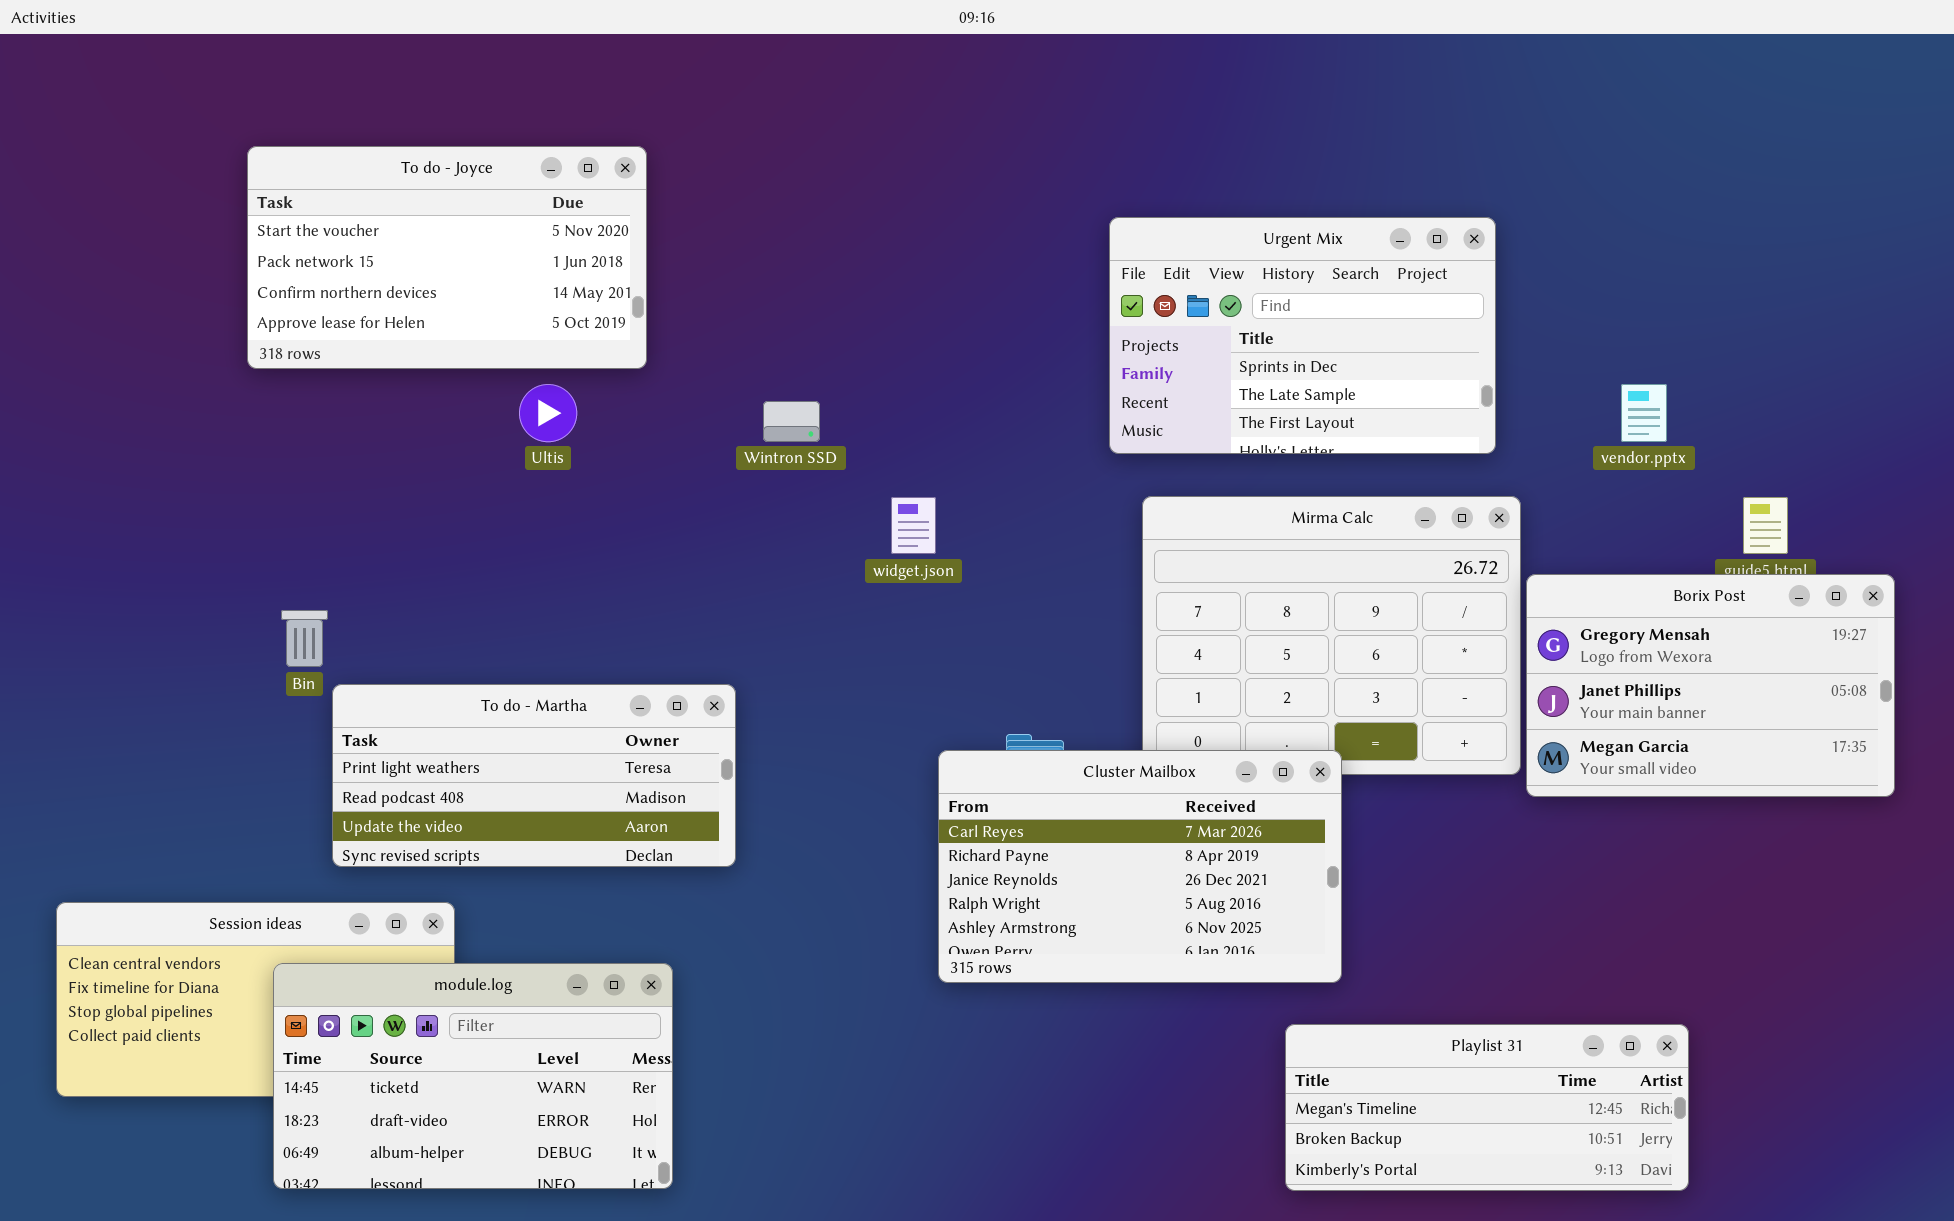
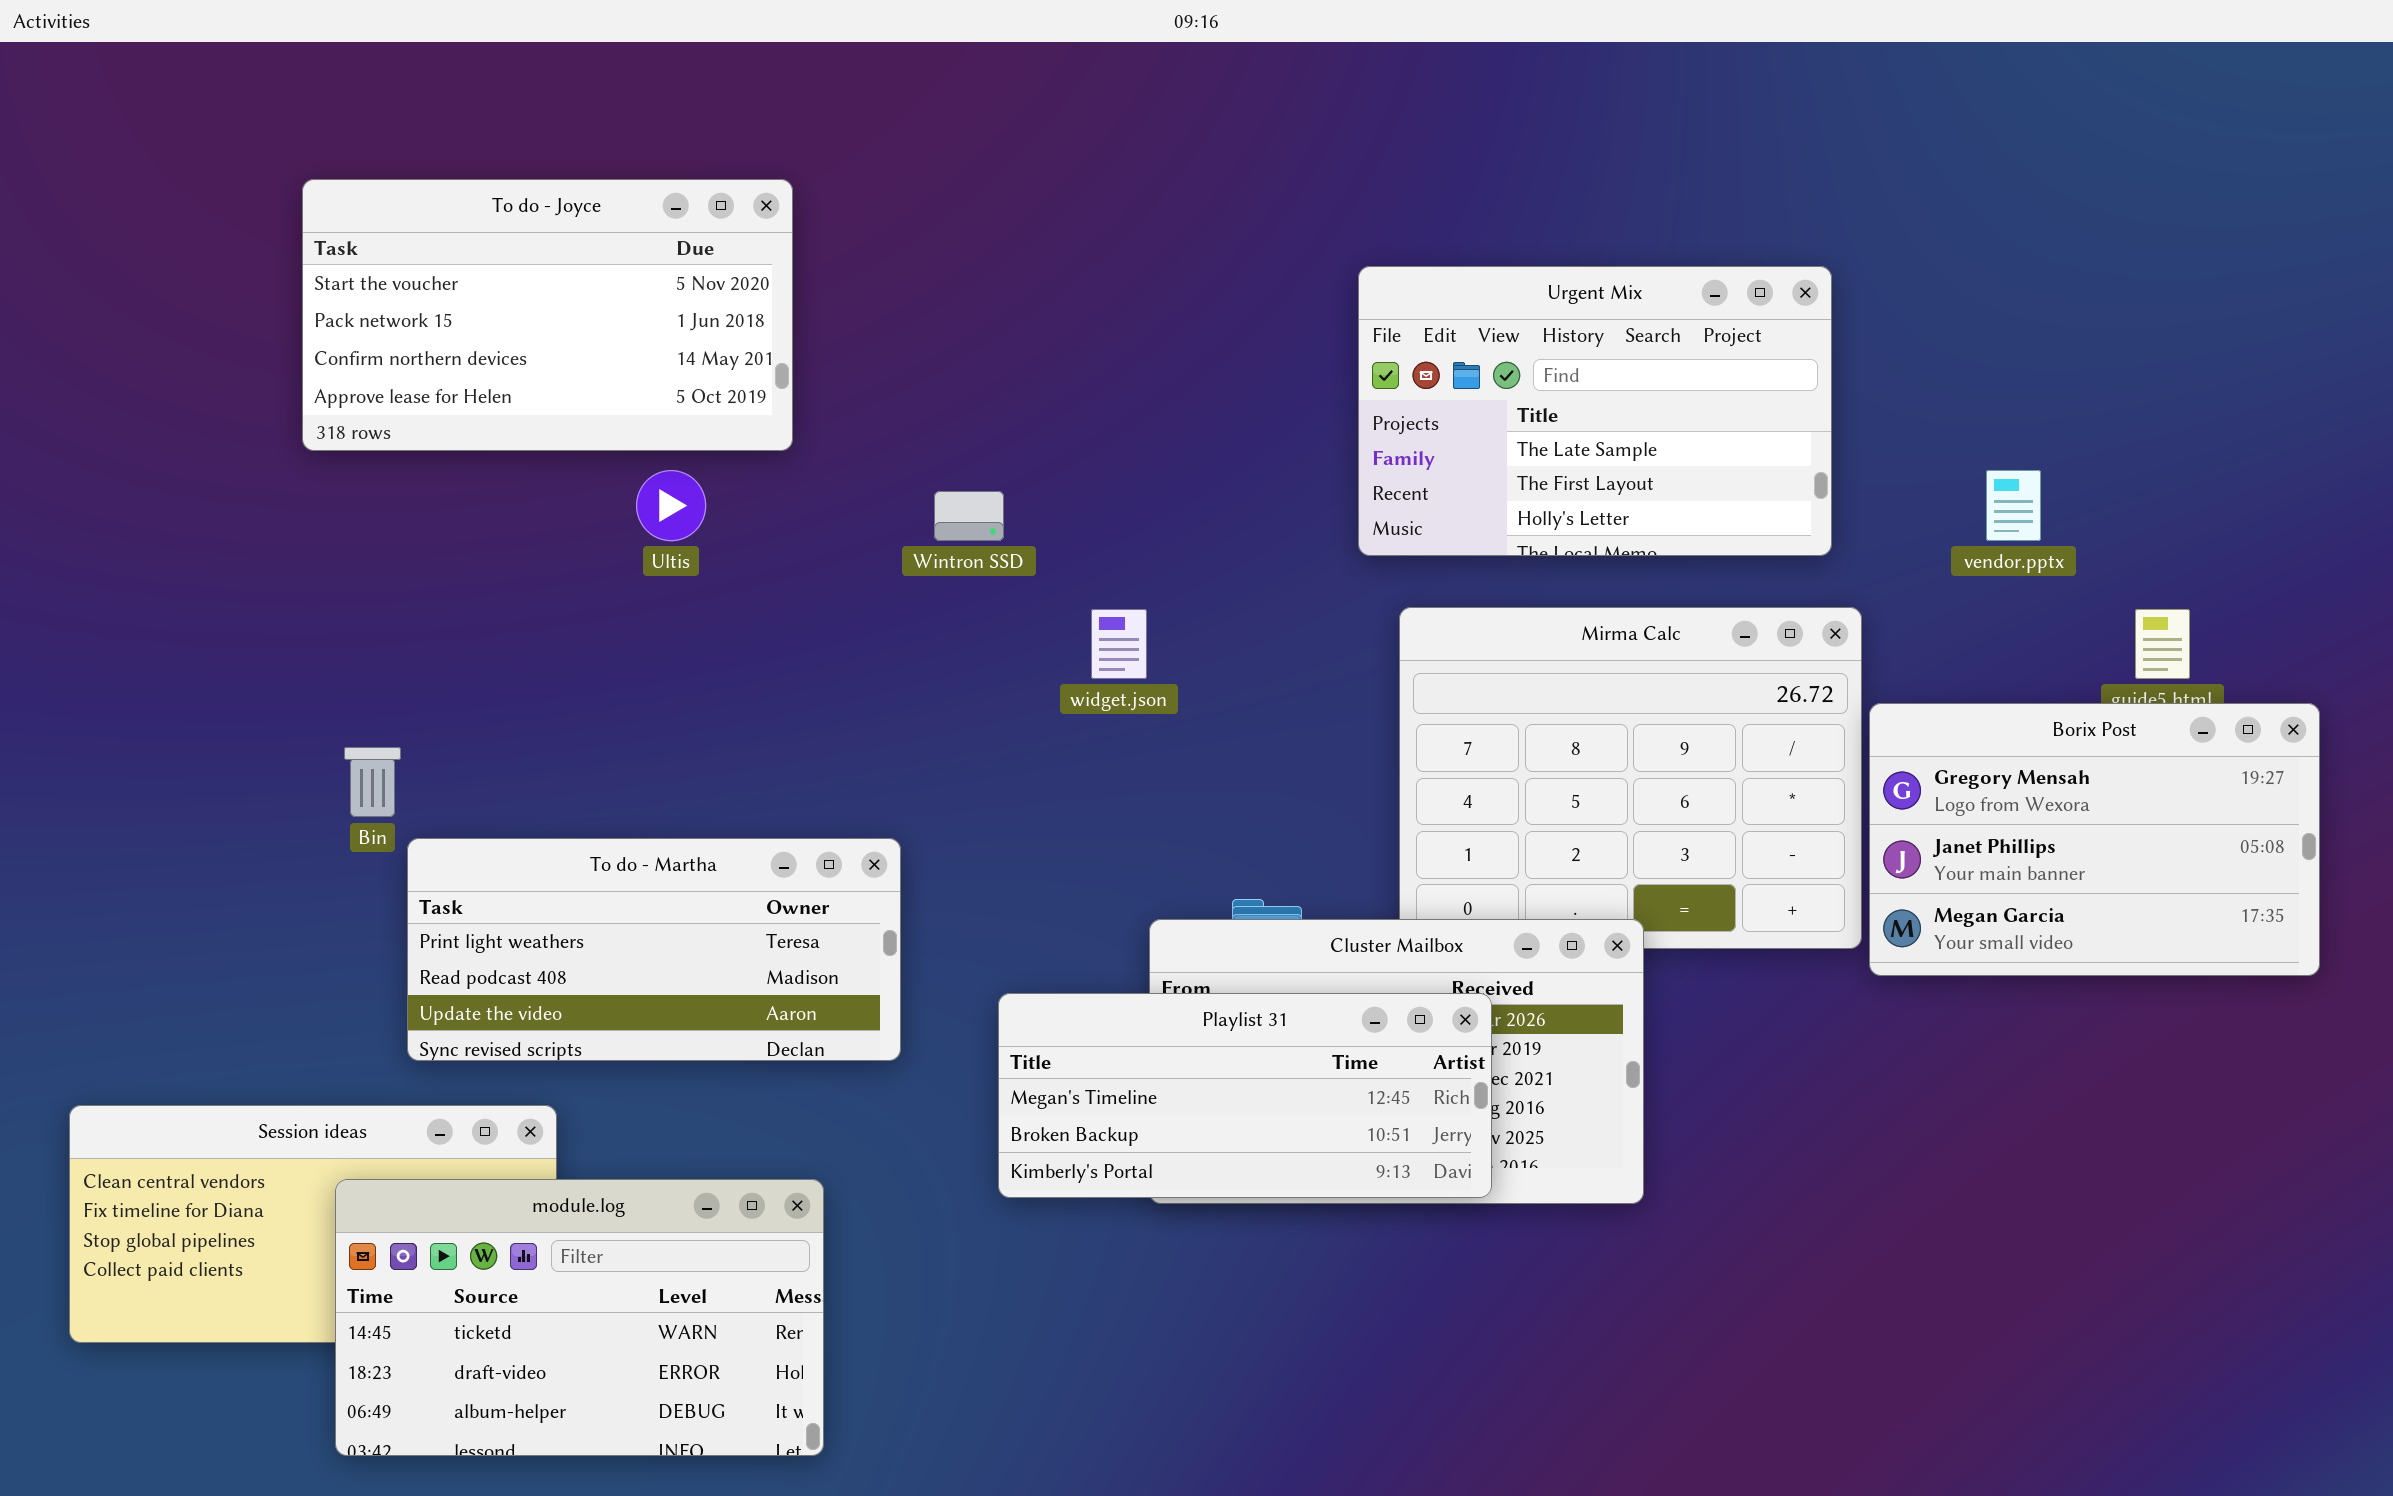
Urgent Mix: [1109,217,1496,454] -> [1358,266,1832,556], scrolled down 1 row
Playlist 31: [1285,1024,1689,1191] -> [998,993,1492,1198], moved

